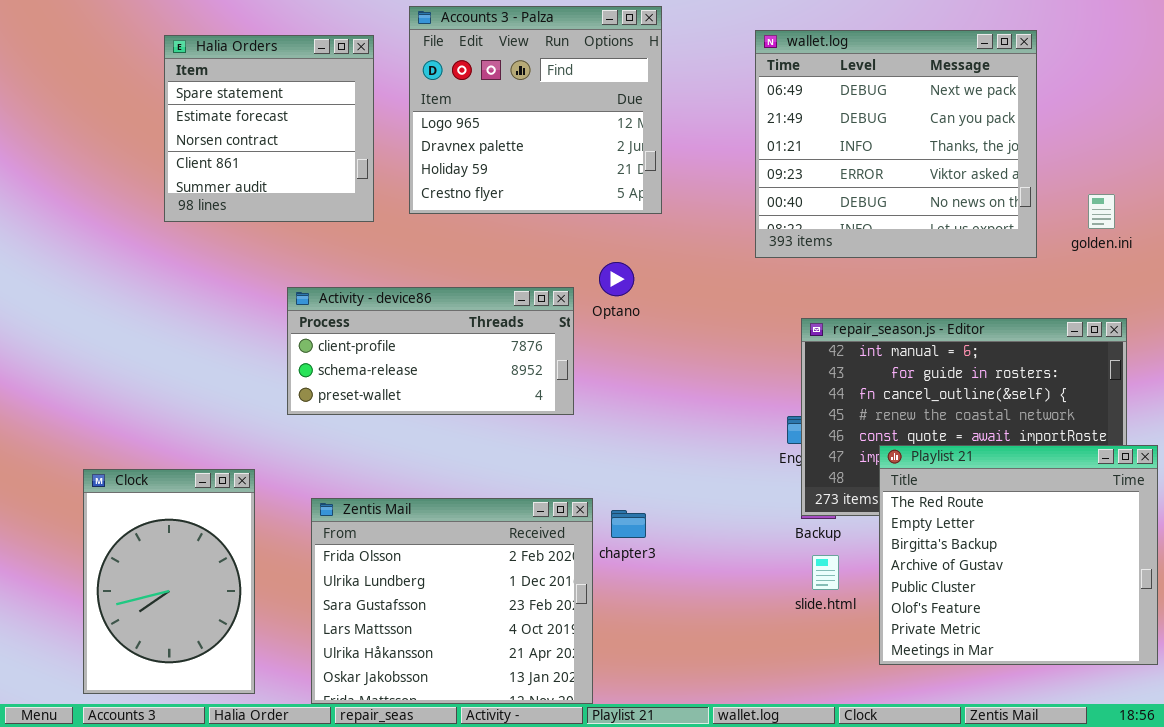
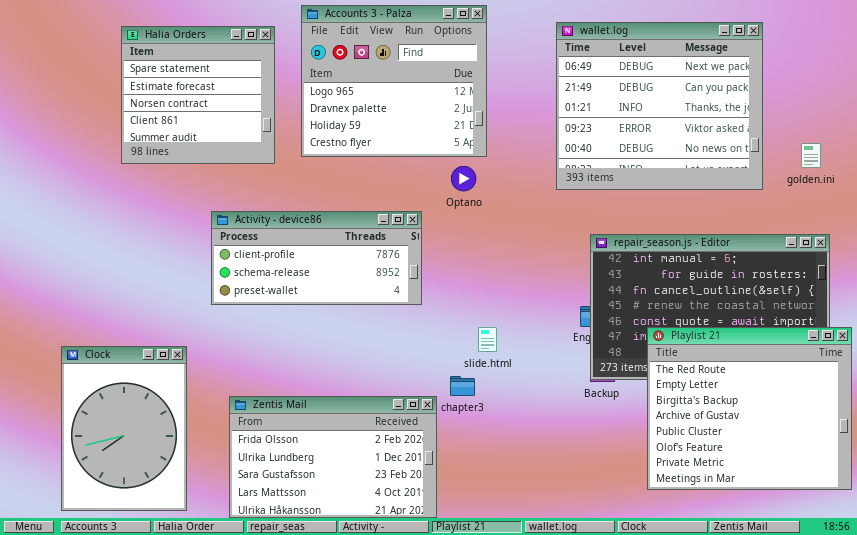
Optano: [599,262,634,296] -> [451,166,476,191], moved
Zentis Mail: [311,498,593,704] -> [229,396,437,518], resized
slide.html: [812,555,839,590] -> [478,327,497,352], moved

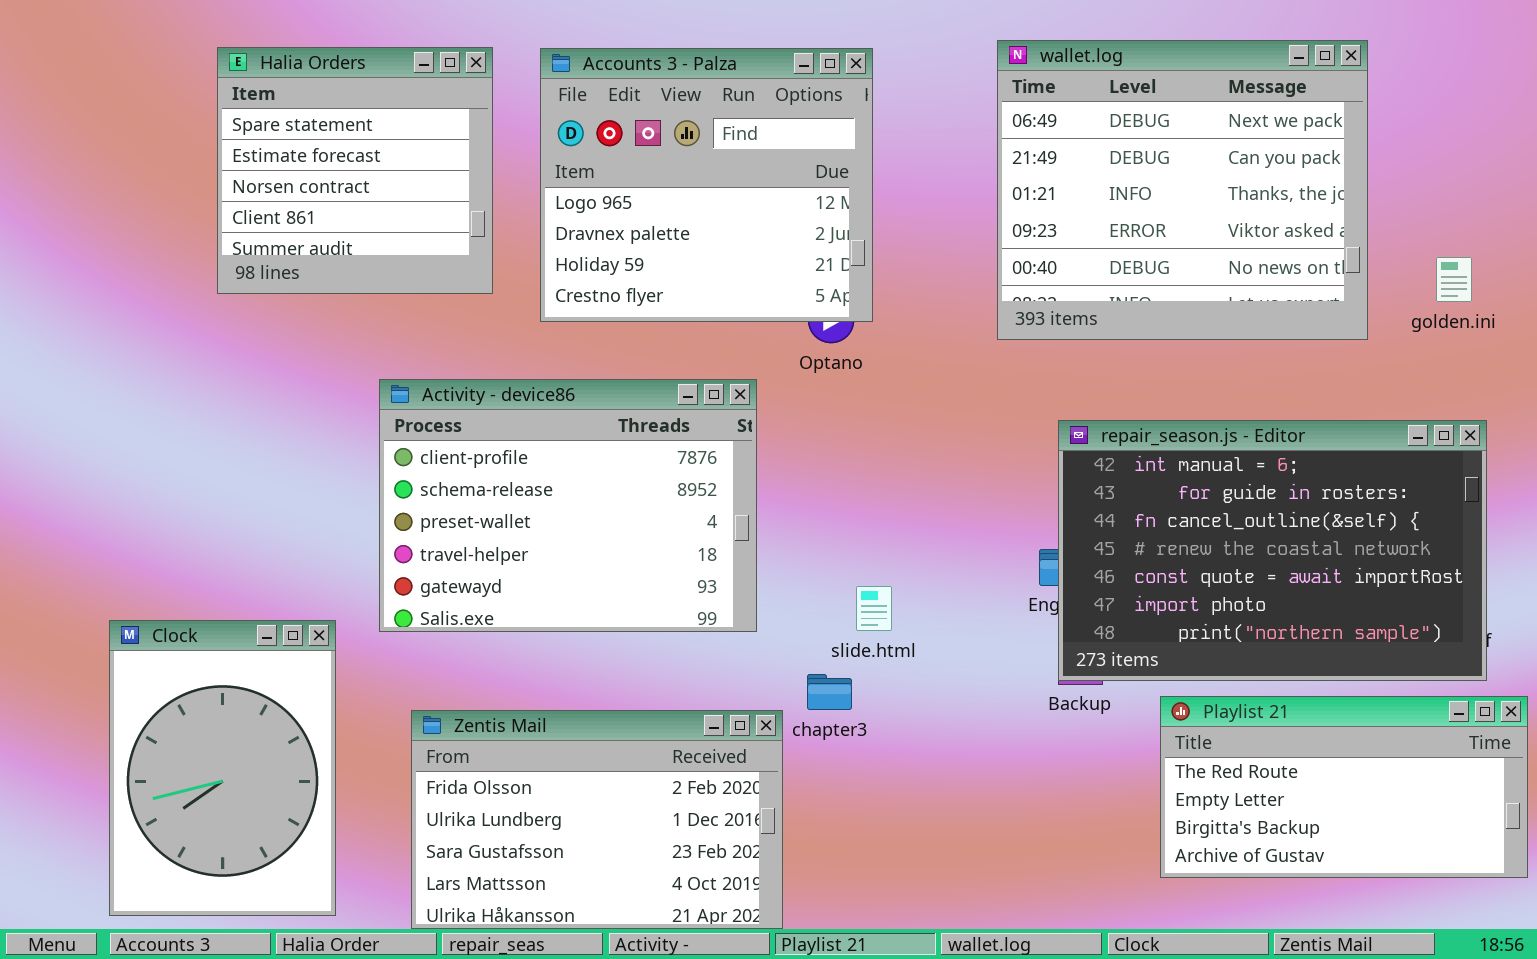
Accounts 3 - Palza: [301,5,487,157] -> [540,48,873,322], moved
Activity - device86: [211,211,422,305] -> [379,379,757,632], resized
Playlist 21: [647,327,852,490] -> [1160,696,1528,878], resized

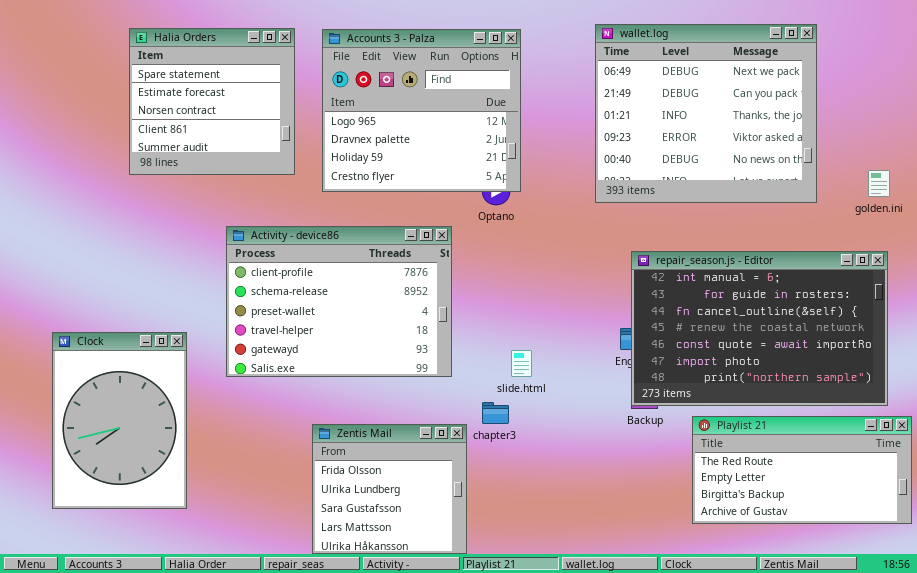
golden.ini: [1436,257,1472,302] -> [868,170,890,197], moved
Clock: [109,620,336,916] -> [52,332,187,509], moved
Zentis Mail: [411,710,783,929] -> [312,424,467,554], resized

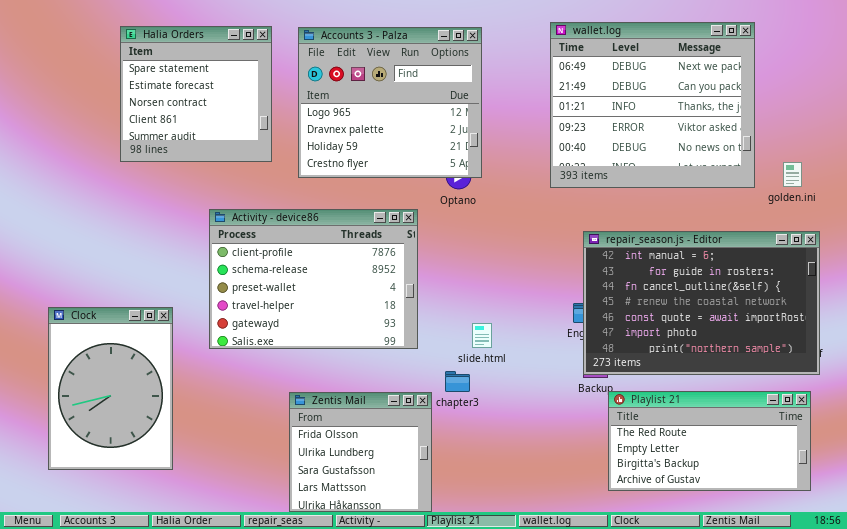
golden.ini: [868,170,890,197] -> [783,162,802,187], moved
Playlist 21: [692,416,912,524] -> [608,391,811,491], moved

